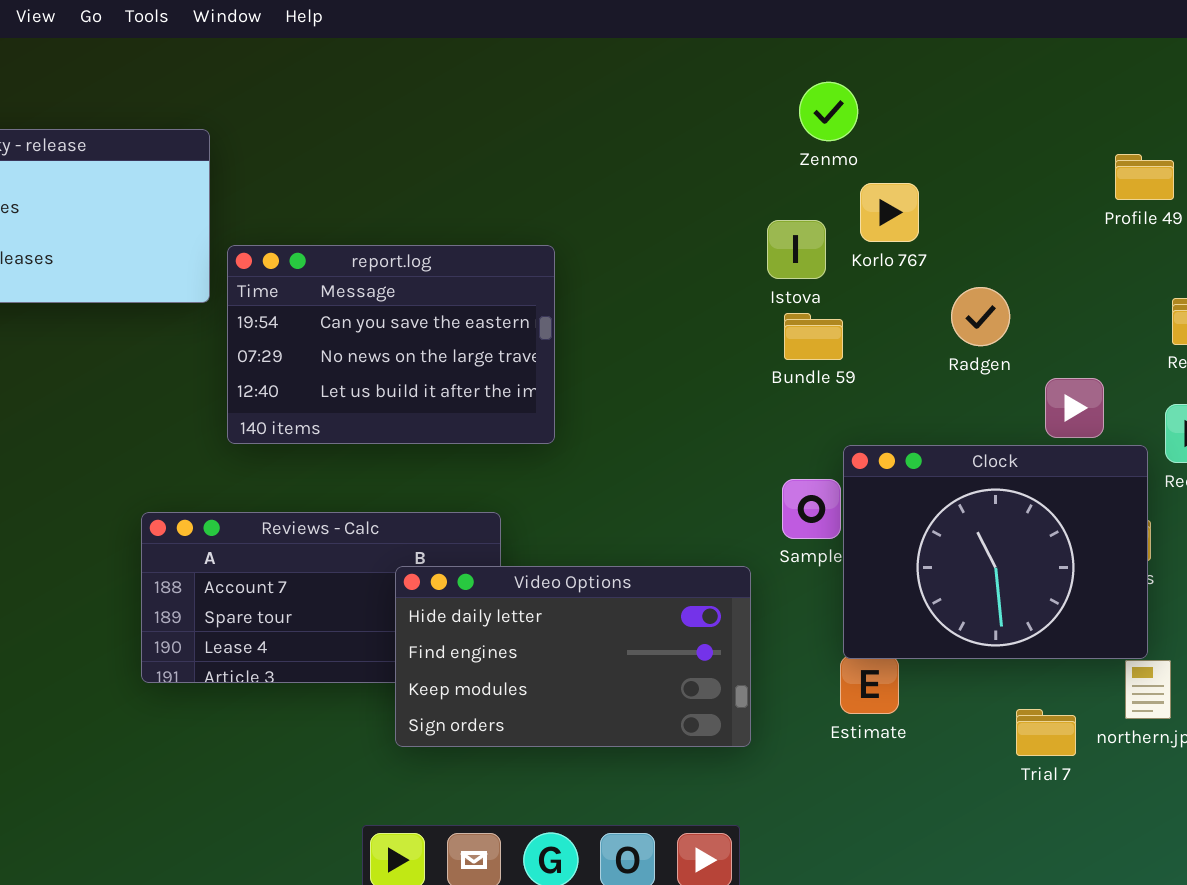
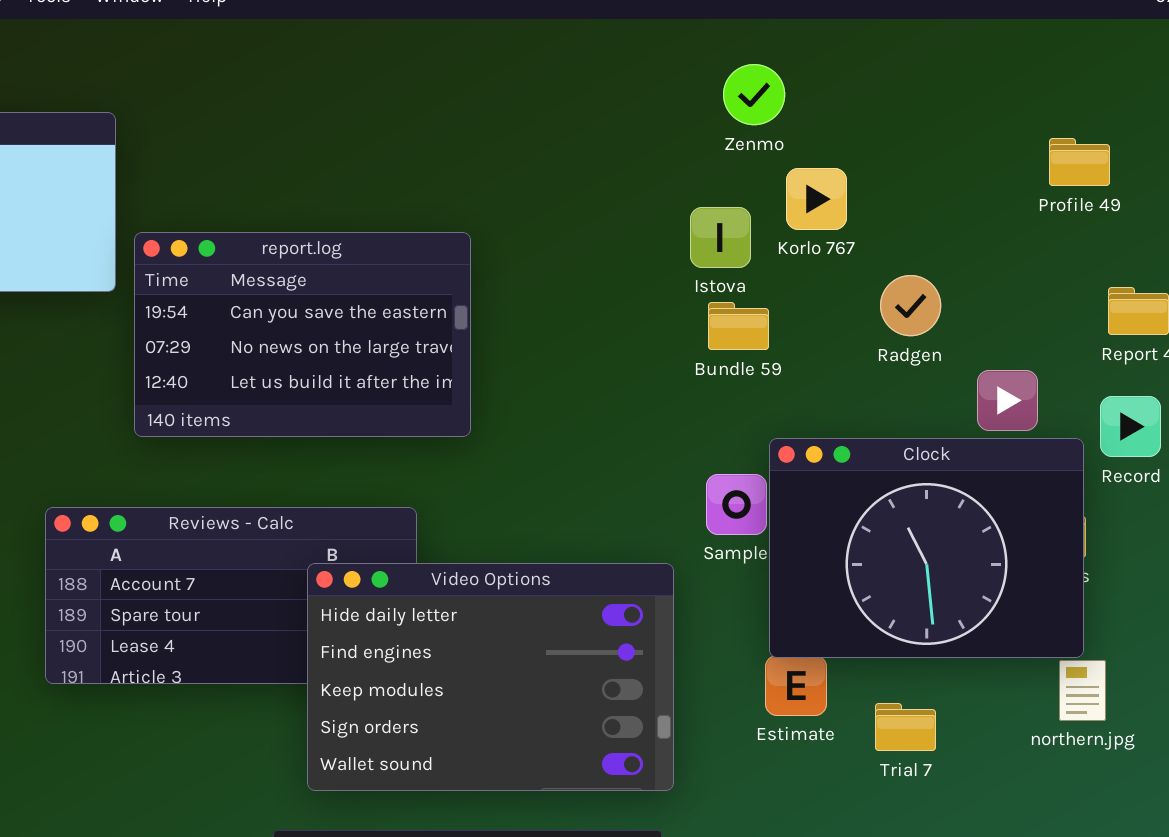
Video Options: [395,566,751,747] -> [307,563,674,791], resized
Trial 7: [1016,709,1076,756] -> [875,703,936,751], moved

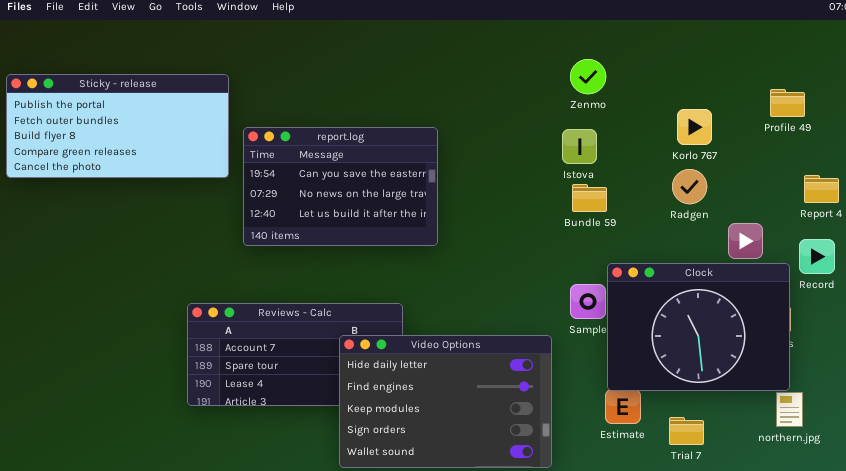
Zenmo: [723,64,785,125] -> [570,59,606,94], moved
Korlo 767: [786,168,847,230] -> [677,109,712,145], moved
report.log: [134,232,471,437] -> [243,127,438,246], moved

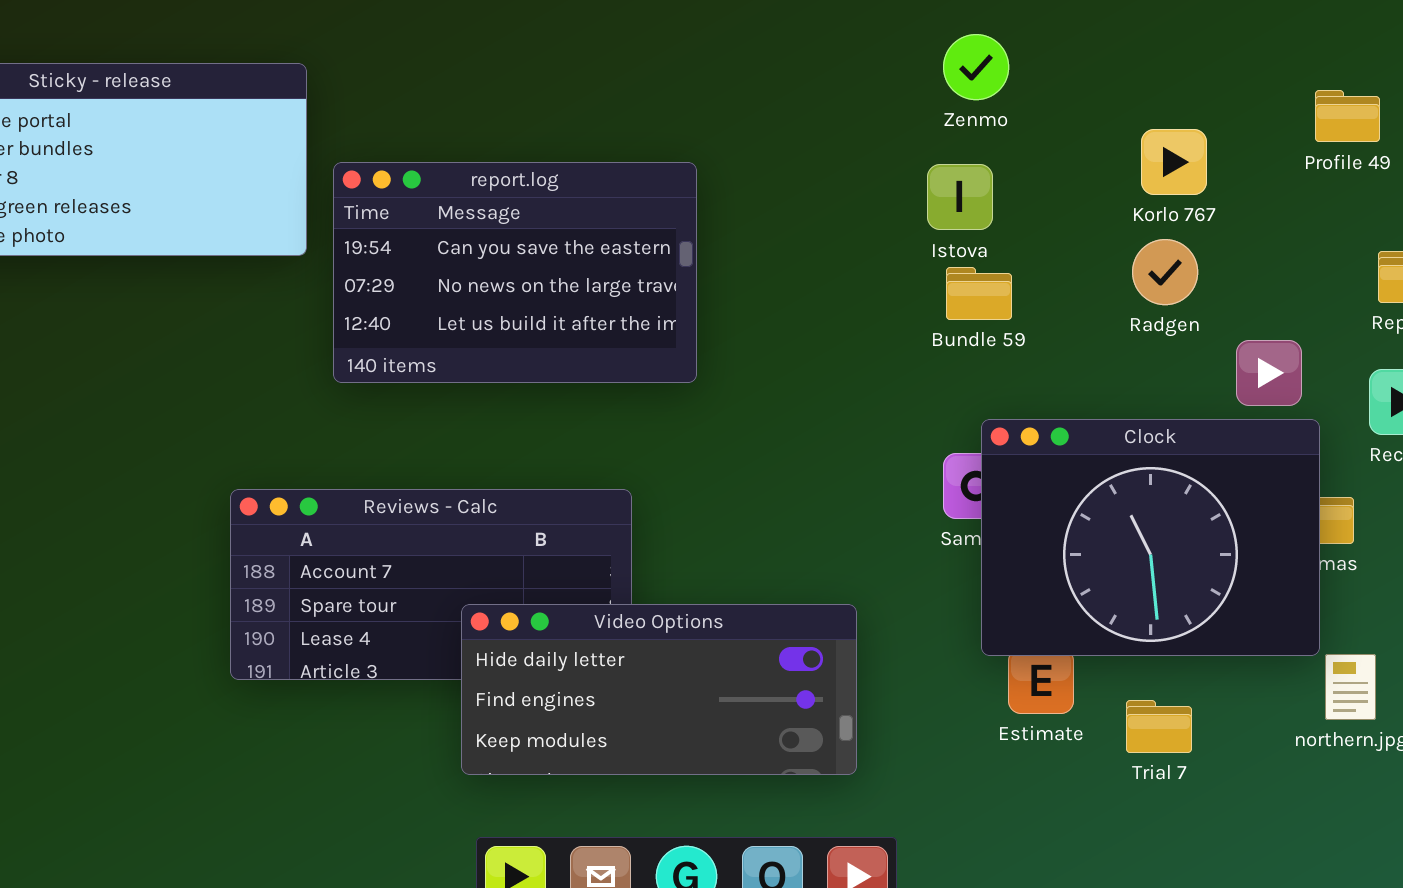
Clock: [607,263,790,391] -> [981,419,1320,656], moved
Video Options: [339,335,552,468] -> [461,604,857,775], moved, resized

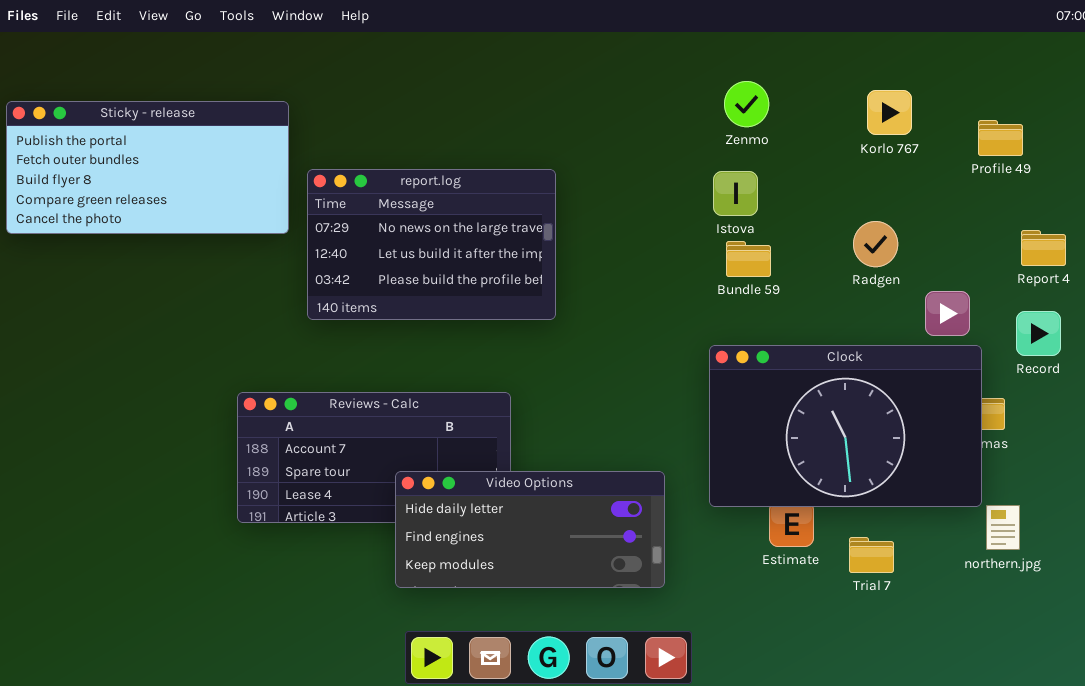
Korlo 767: [1141,129,1207,195] -> [867,90,912,135], moved
report.log: [333,162,697,383] -> [307,169,556,320], scrolled down 1 row
Clock: [981,419,1320,656] -> [709,345,982,507], resized

